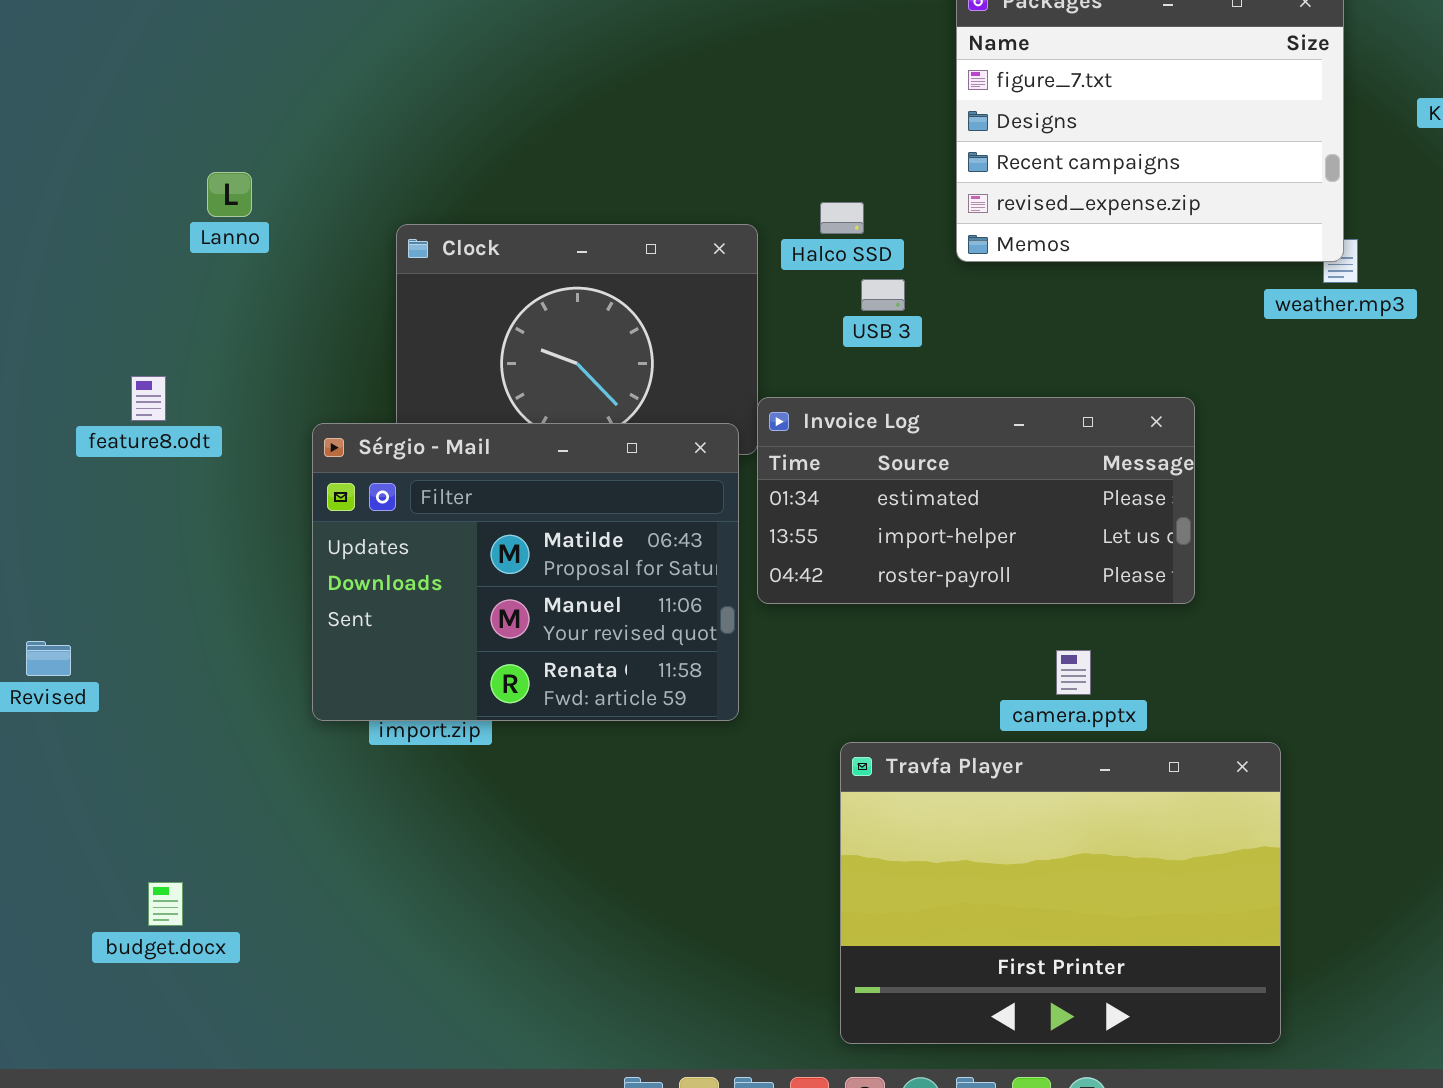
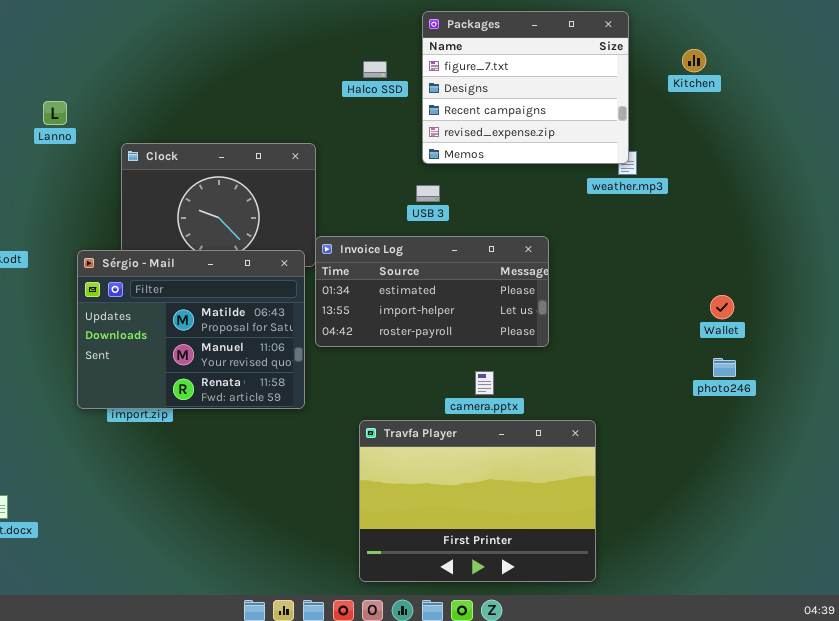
Lanno: [207,172,252,217] -> [43,101,67,125], moved
Halco SSD: [820,202,864,234] -> [363,61,387,78], moved
USB 3: [861,279,905,311] -> [416,185,440,202], moved

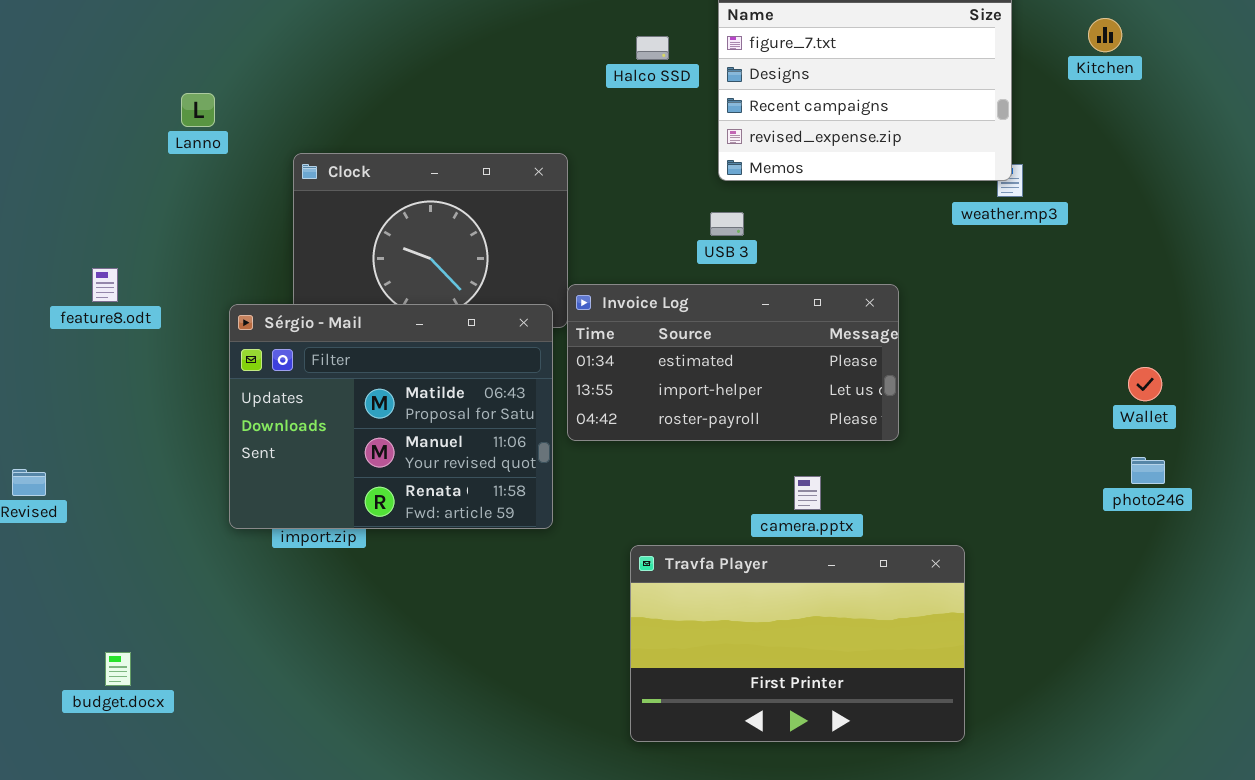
Travfa Player: [359,420,596,582] -> [630,545,965,742], resized

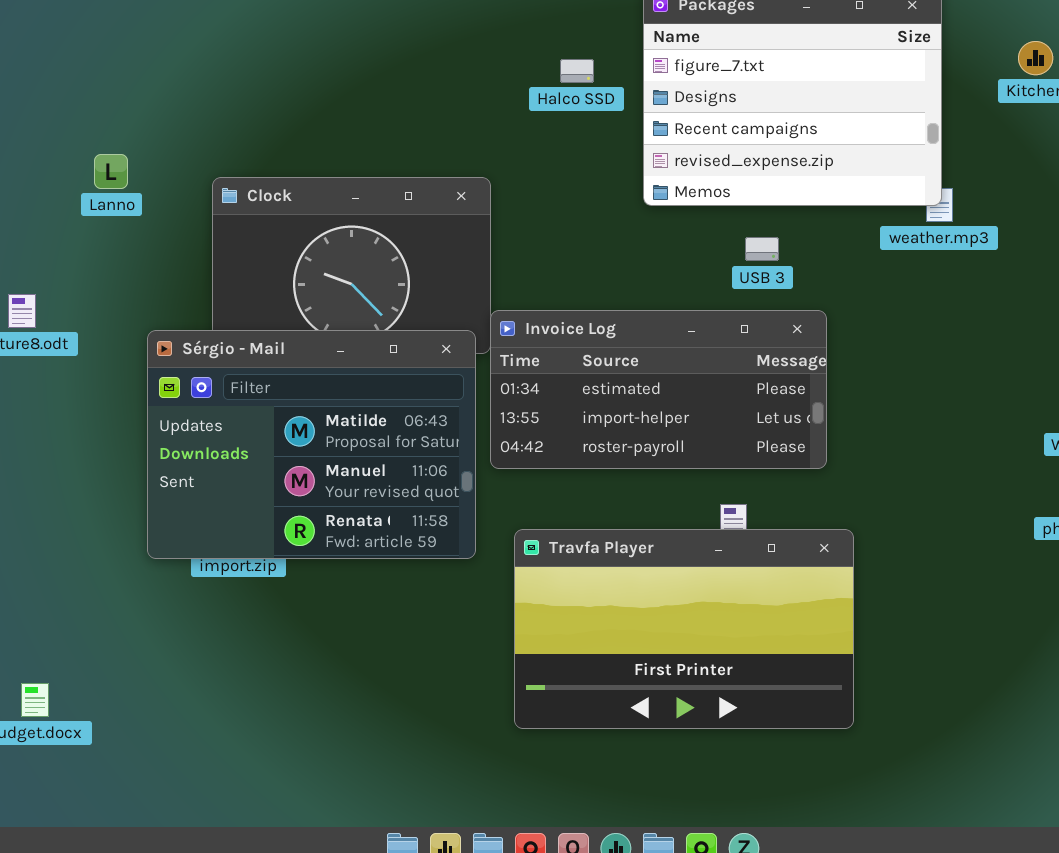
Lanno: [181,93,215,127] -> [94,154,128,189], moved
USB 3: [710,212,744,236] -> [745,237,779,261], moved
Travfa Player: [630,545,965,742] -> [514,529,854,729], moved

